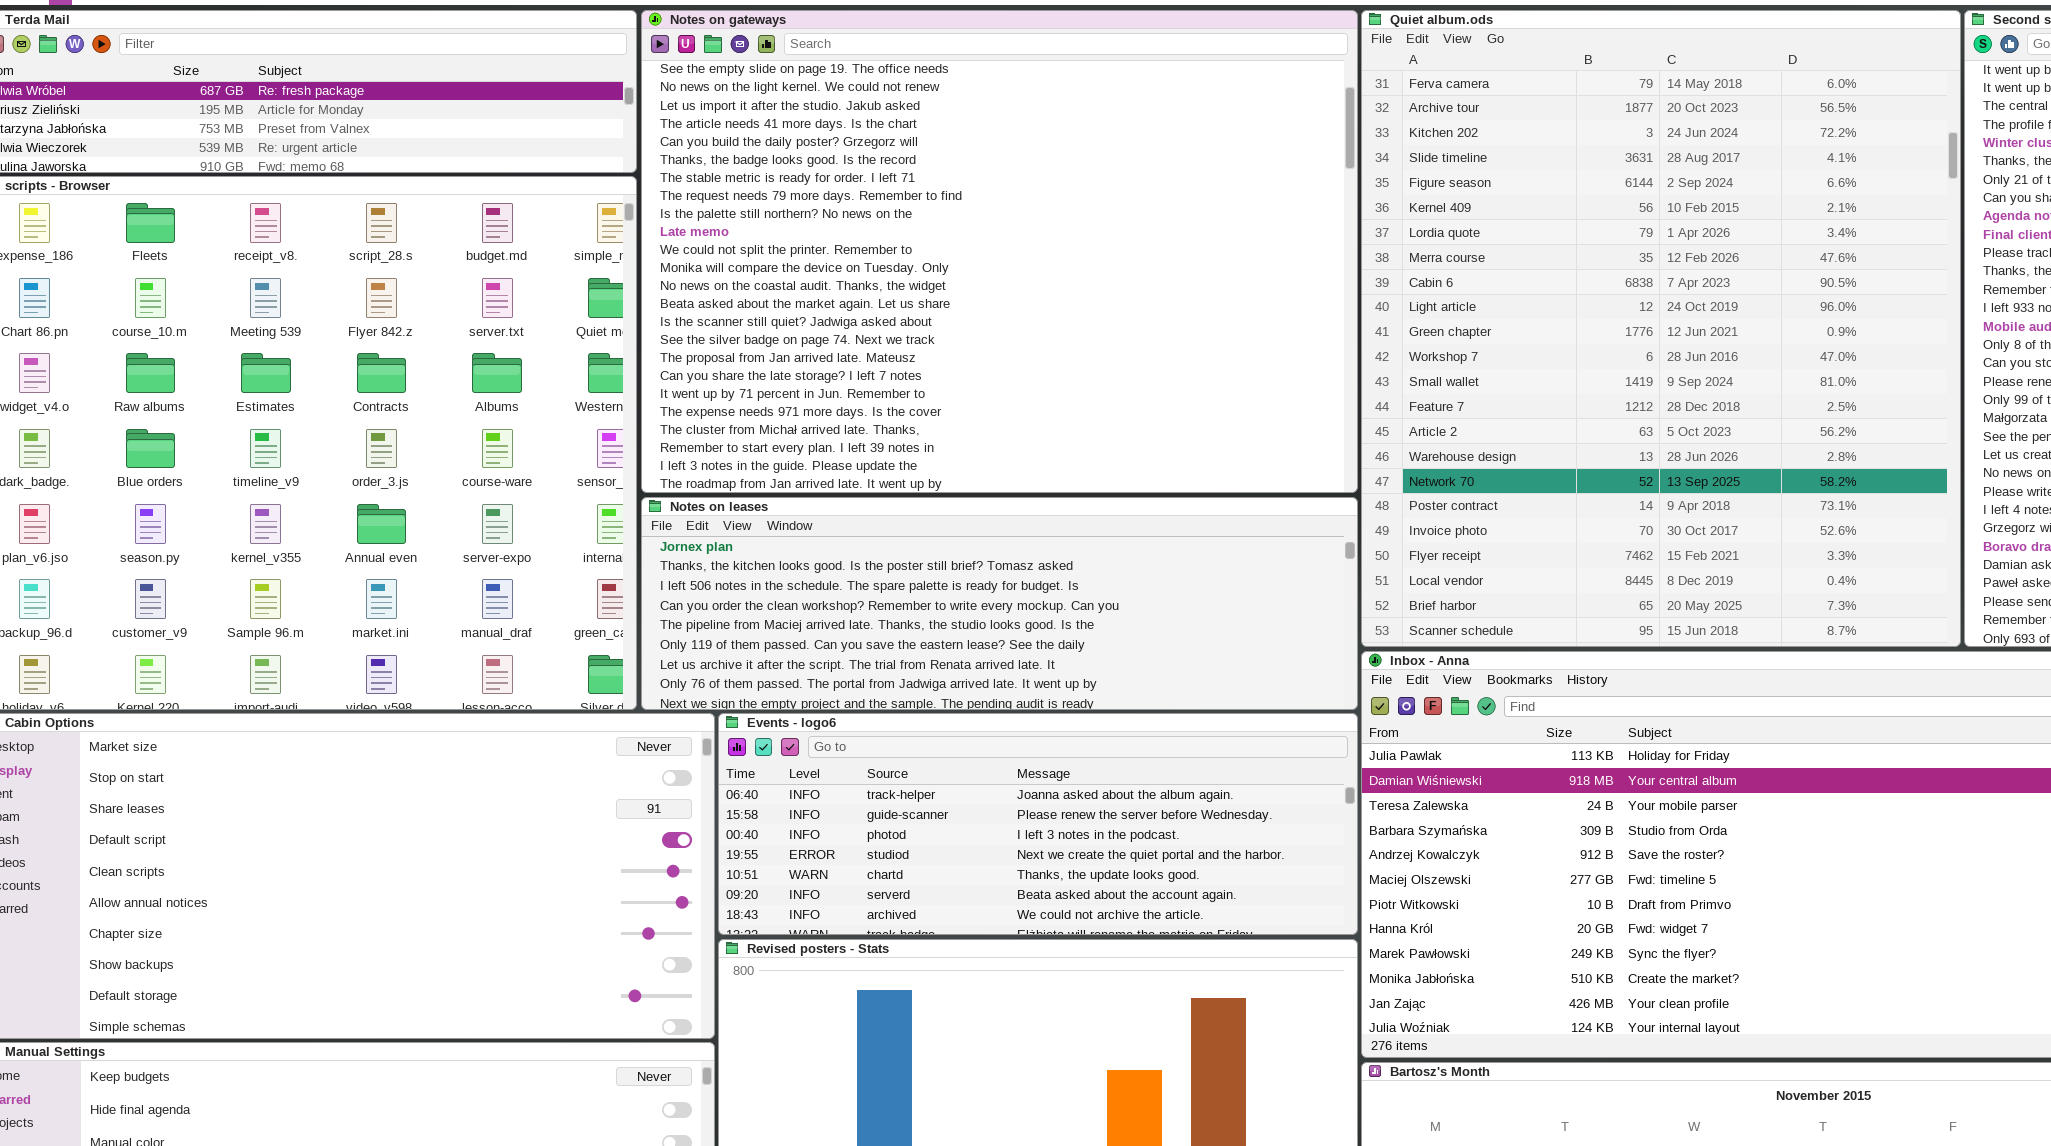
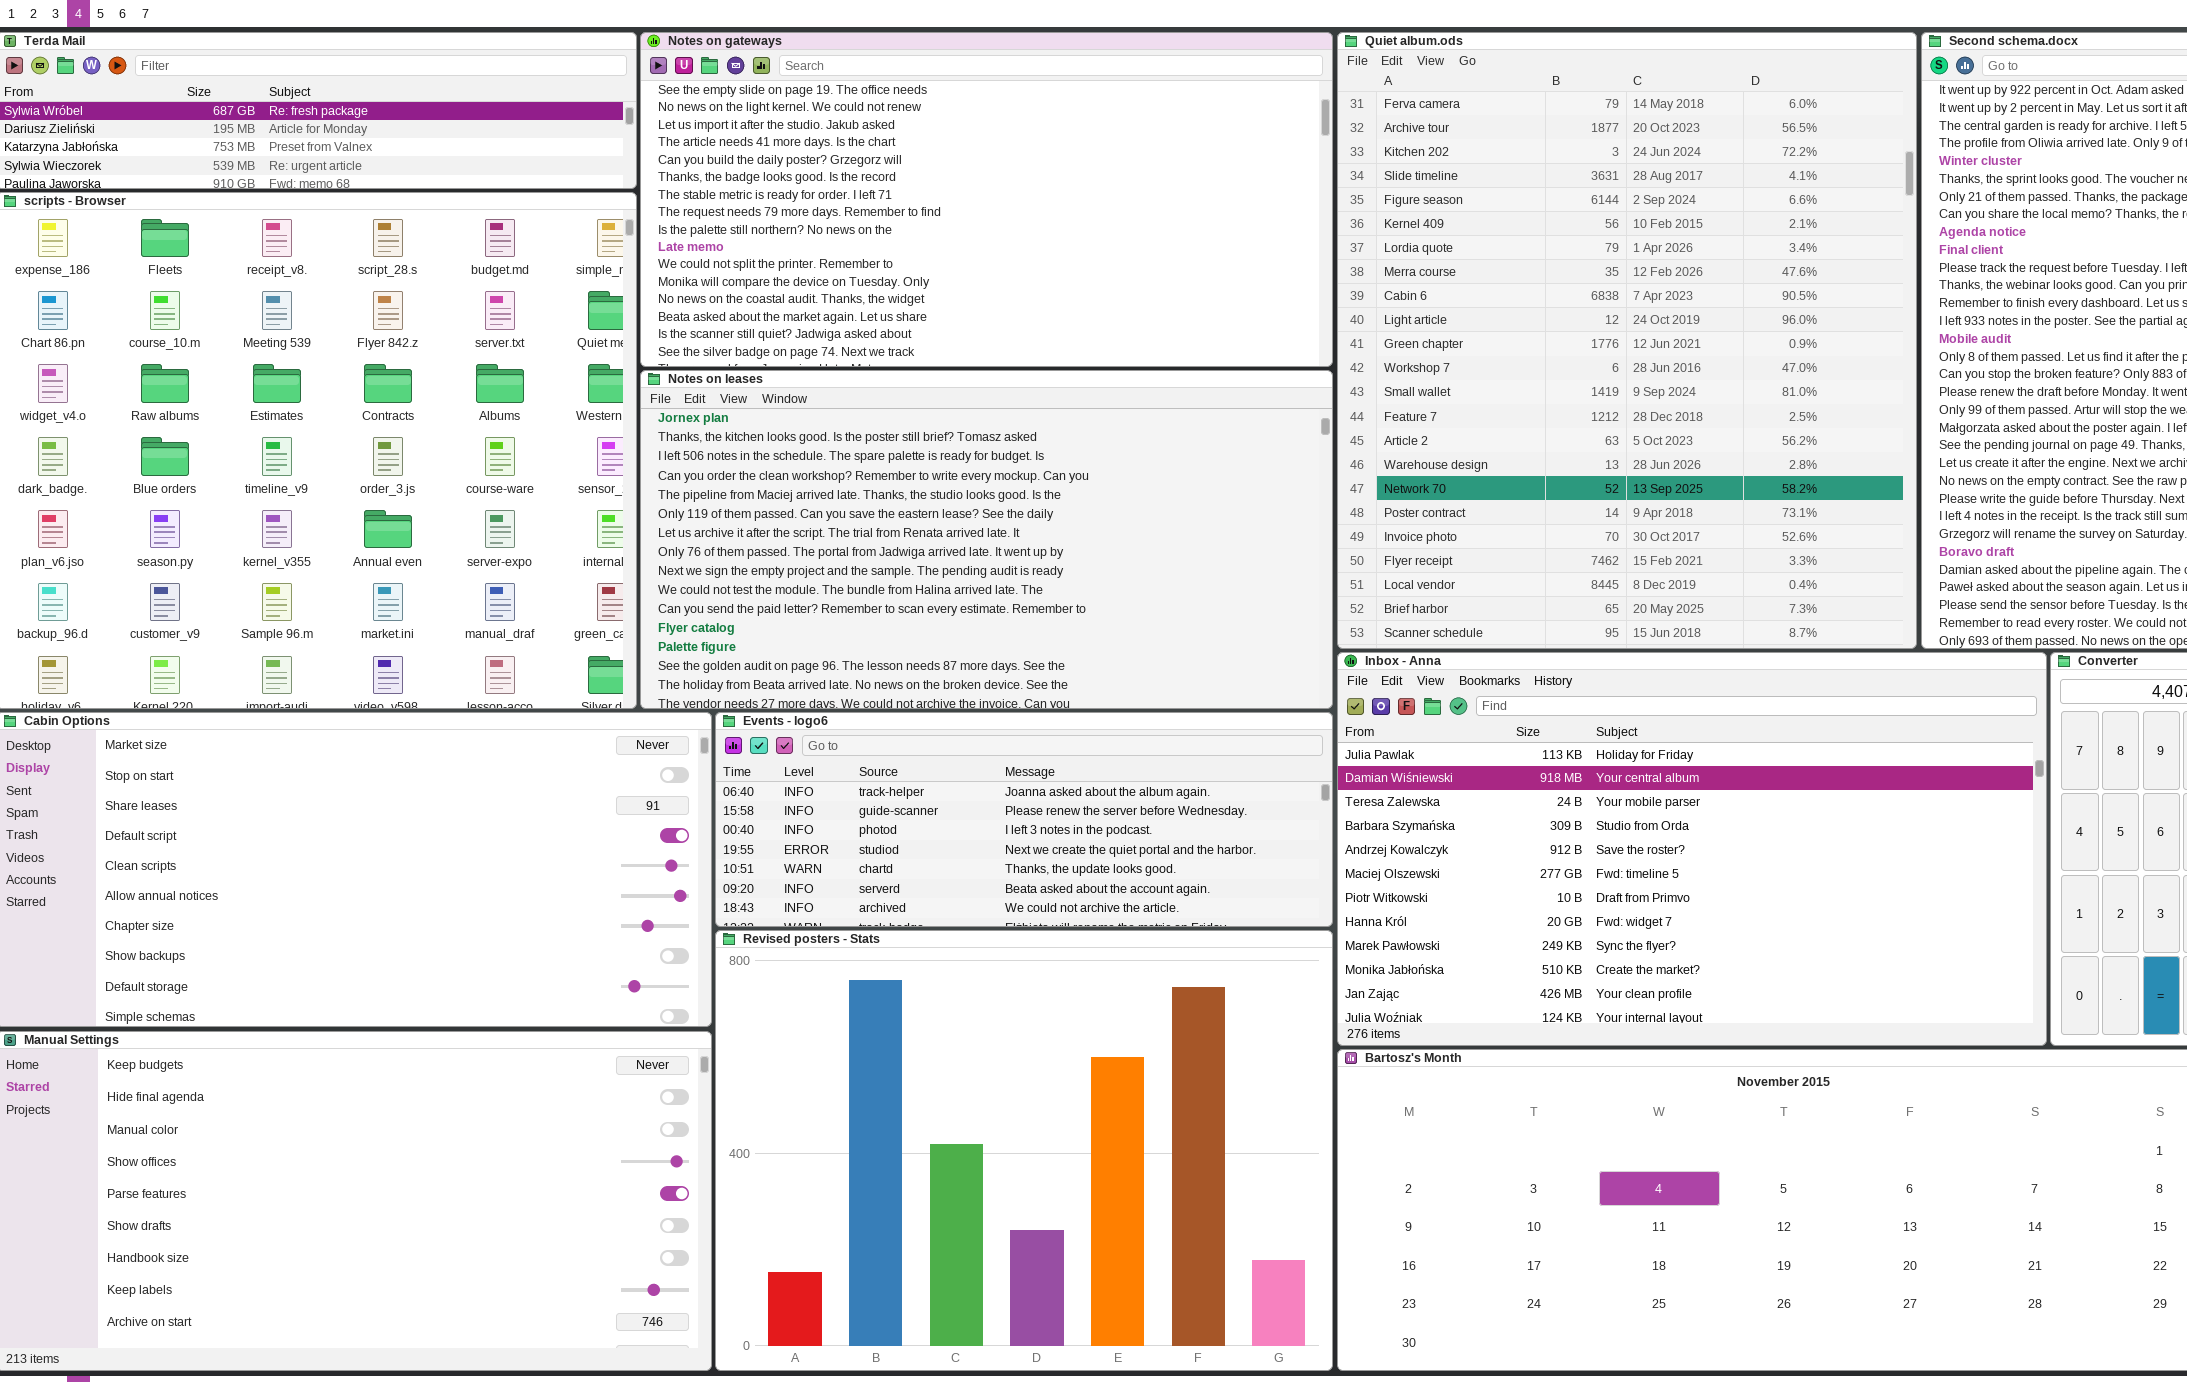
Notes on gateways: [641,10,1358,493] -> [640,32,1333,367], resized
Notes on leases: [641,497,1358,710] -> [640,370,1333,709], resized

